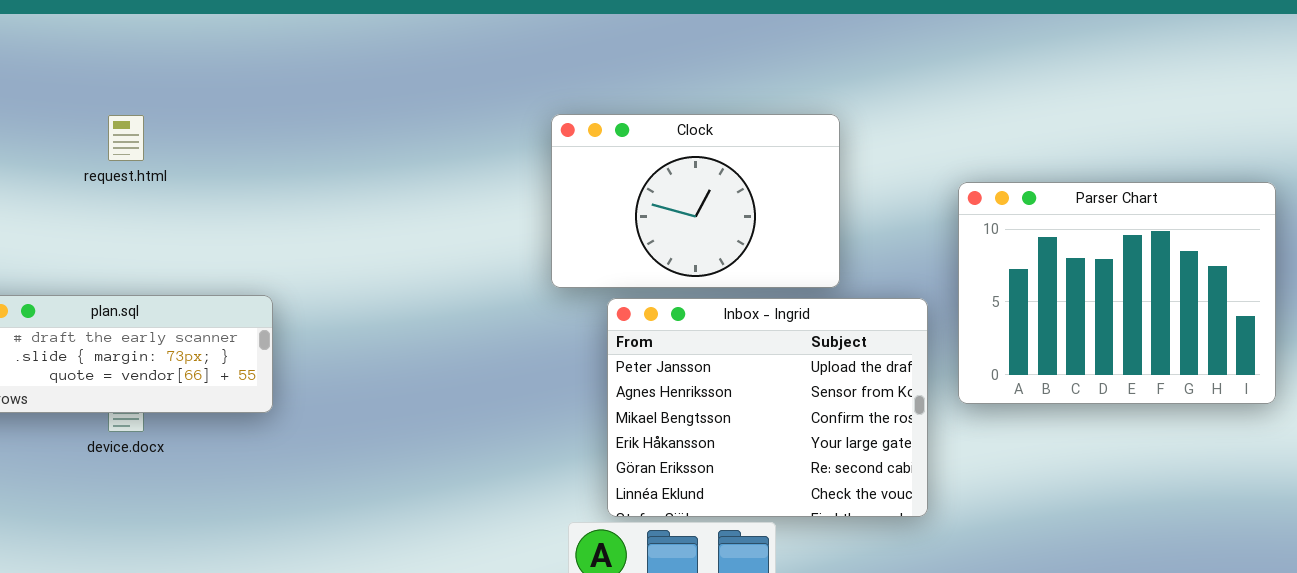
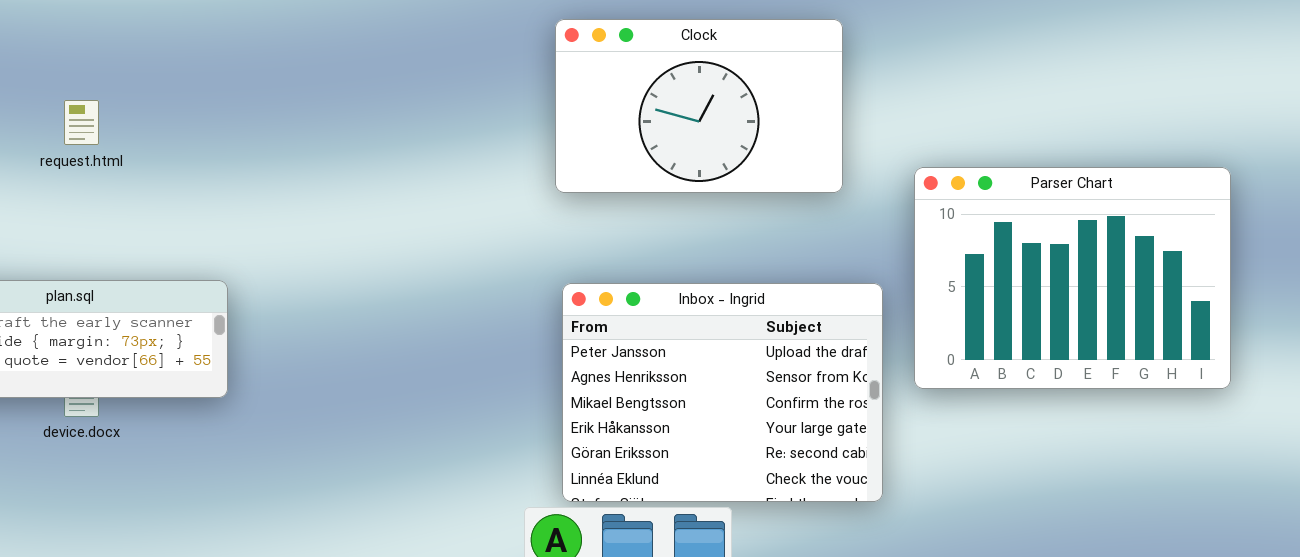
Clock: [551,114,840,288] -> [555,19,843,193], moved

